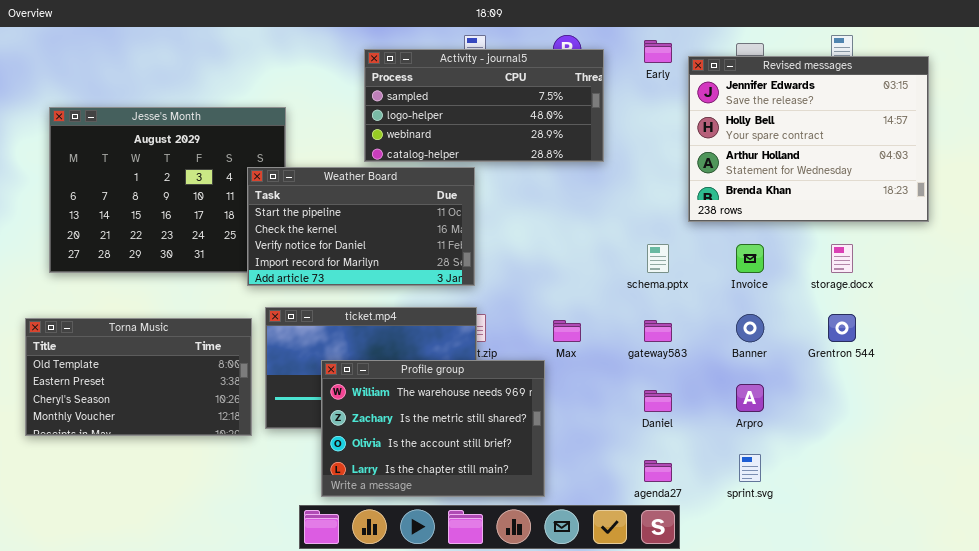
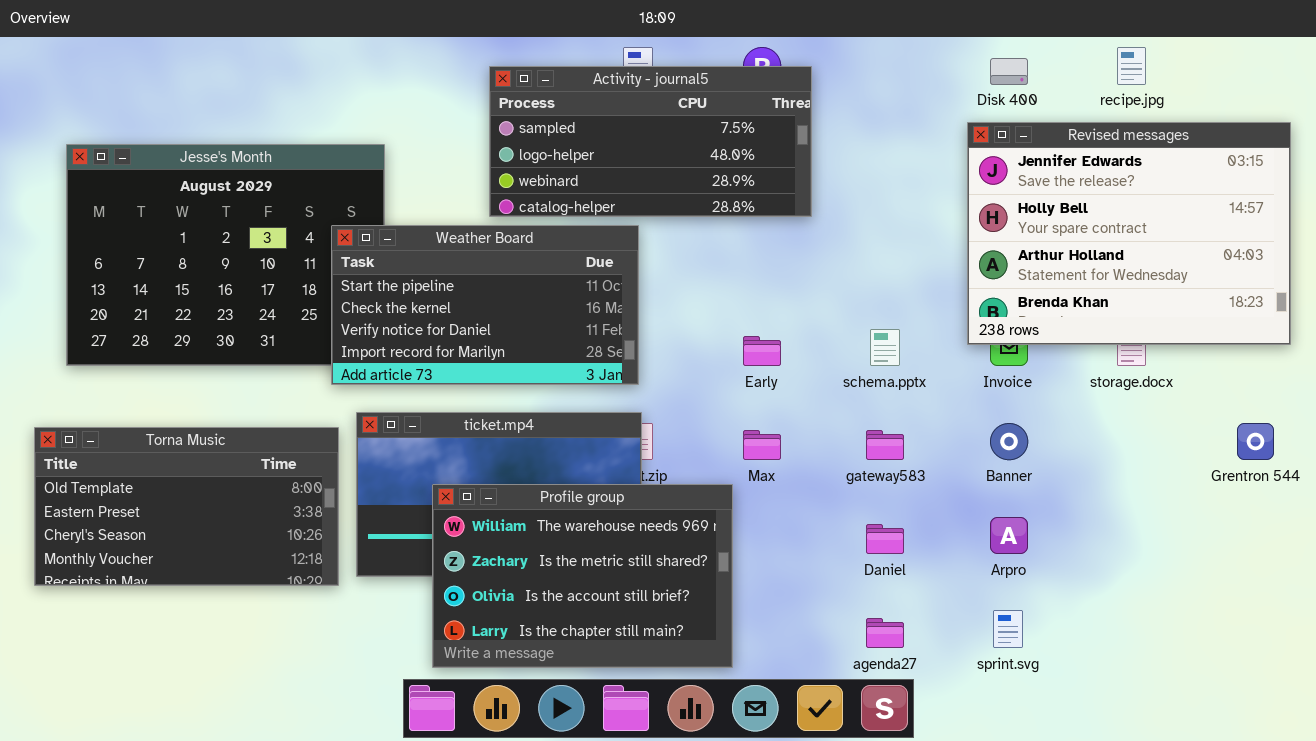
Early: [644,40,672,63] -> [743,336,781,366], moved
Revised messages: [688,56,929,222] -> [967,122,1291,345], moved
Grentron 544: [828,314,856,342] -> [1237,423,1274,460], moved

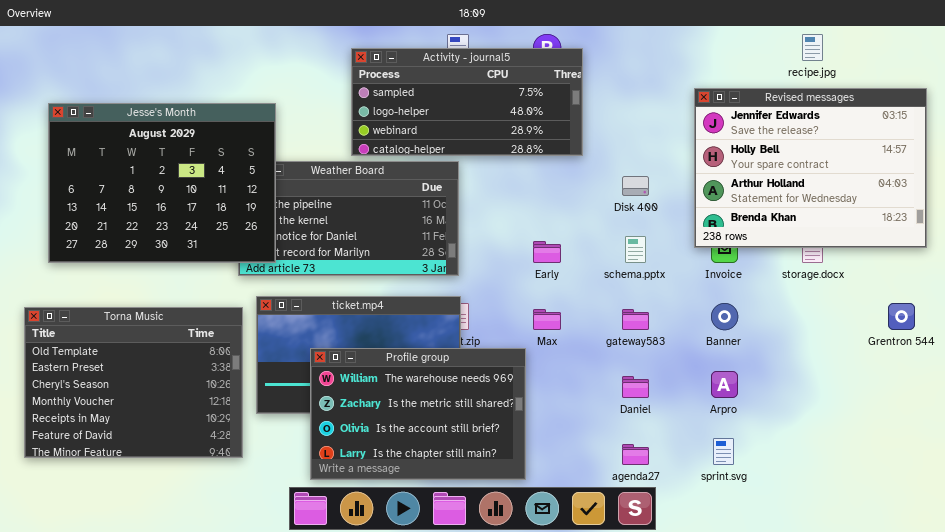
Disk 400: [990,58,1028,85] -> [622,176,649,196], moved
Jesse's Month: [66,144,385,366] -> [48,103,276,263], raised
Torna Music: [34,427,339,586] -> [24,307,243,458], resized

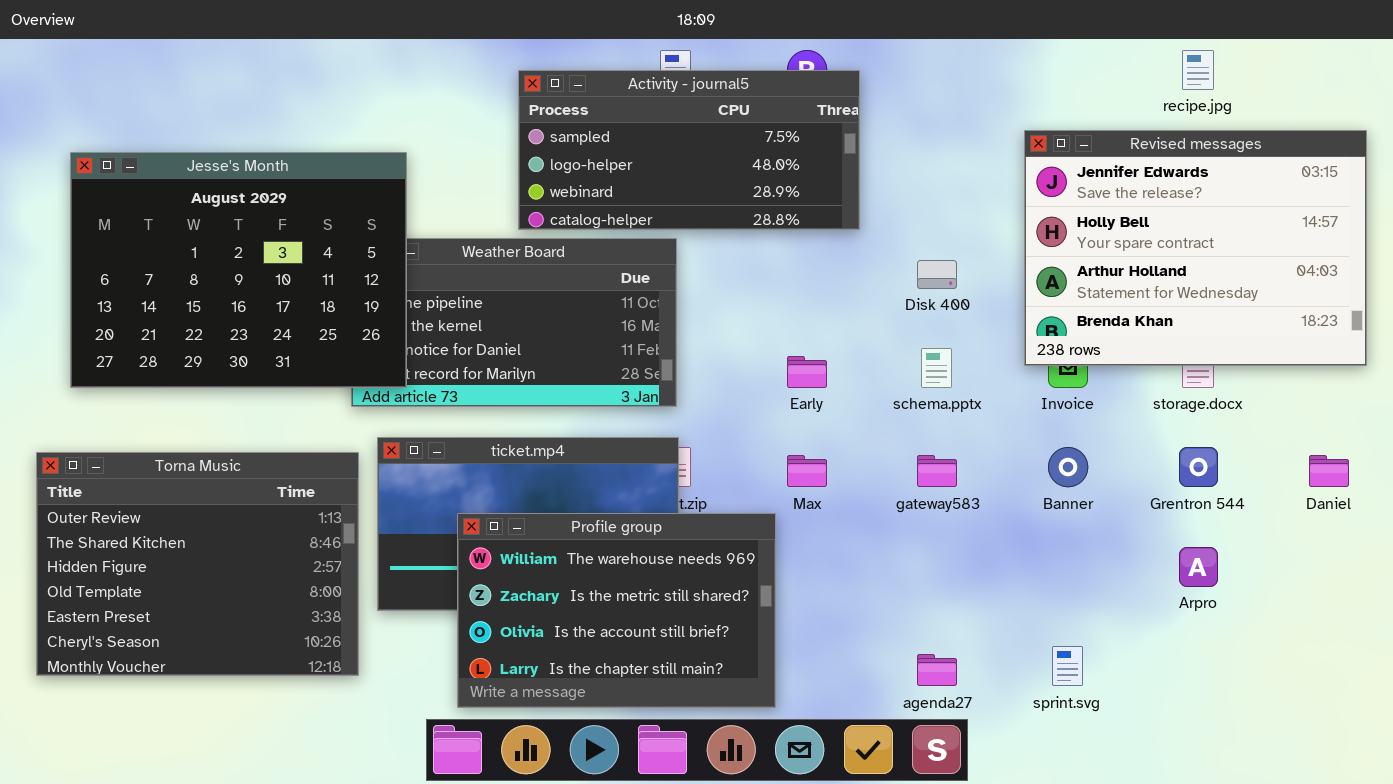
Grentron 544: [888,303,915,330] -> [1179,447,1218,487], moved
Torna Music: [24,307,243,458] -> [36,452,359,676], scrolled up 3 rows
Arpro: [711,371,738,398] -> [1179,547,1218,587], moved
Daniel: [622,376,649,398] -> [1309,455,1349,487], moved

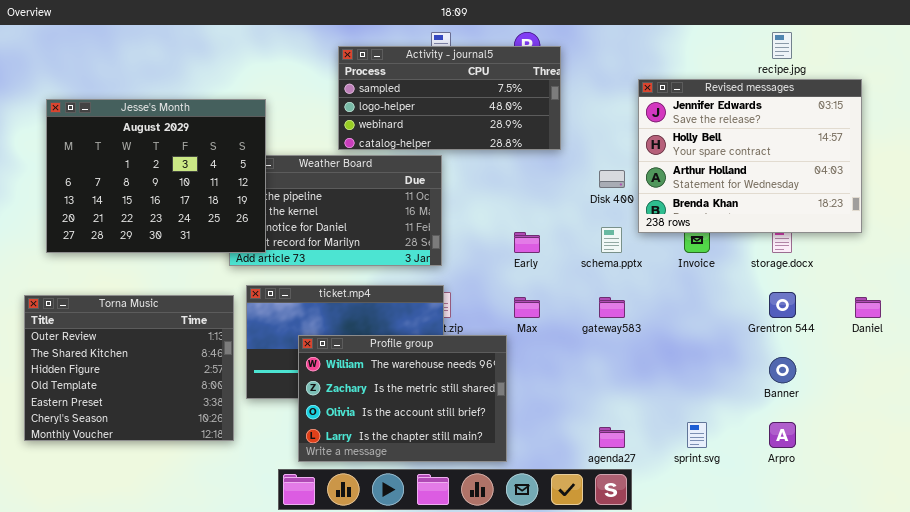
Revised messages: [1024,130,1367,366] -> [638,79,862,233], moved
Banner: [1048,447,1088,487] -> [769,357,796,383], moved
Arpro: [1179,547,1218,587] -> [769,422,796,448], moved

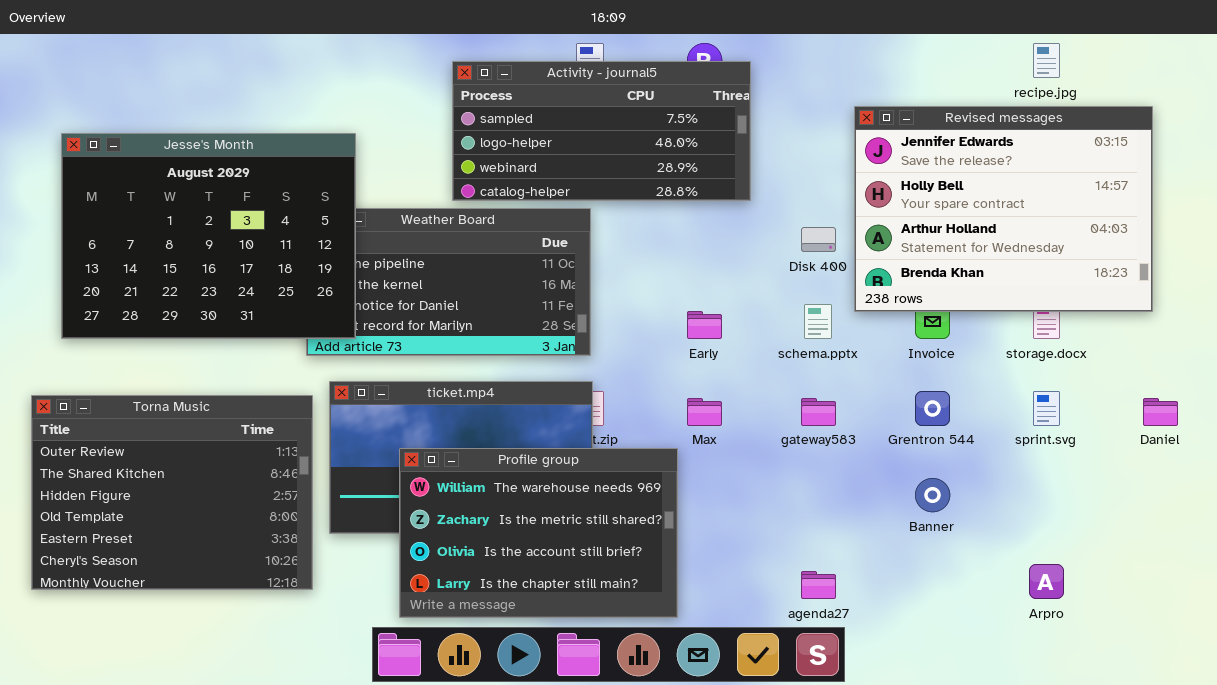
Grentron 544: [769,292,796,318] -> [915,391,950,426], moved
Banner: [769,357,796,383] -> [915,478,950,512], moved
sprint.svg: [687,422,707,448] -> [1033,391,1060,426], moved

